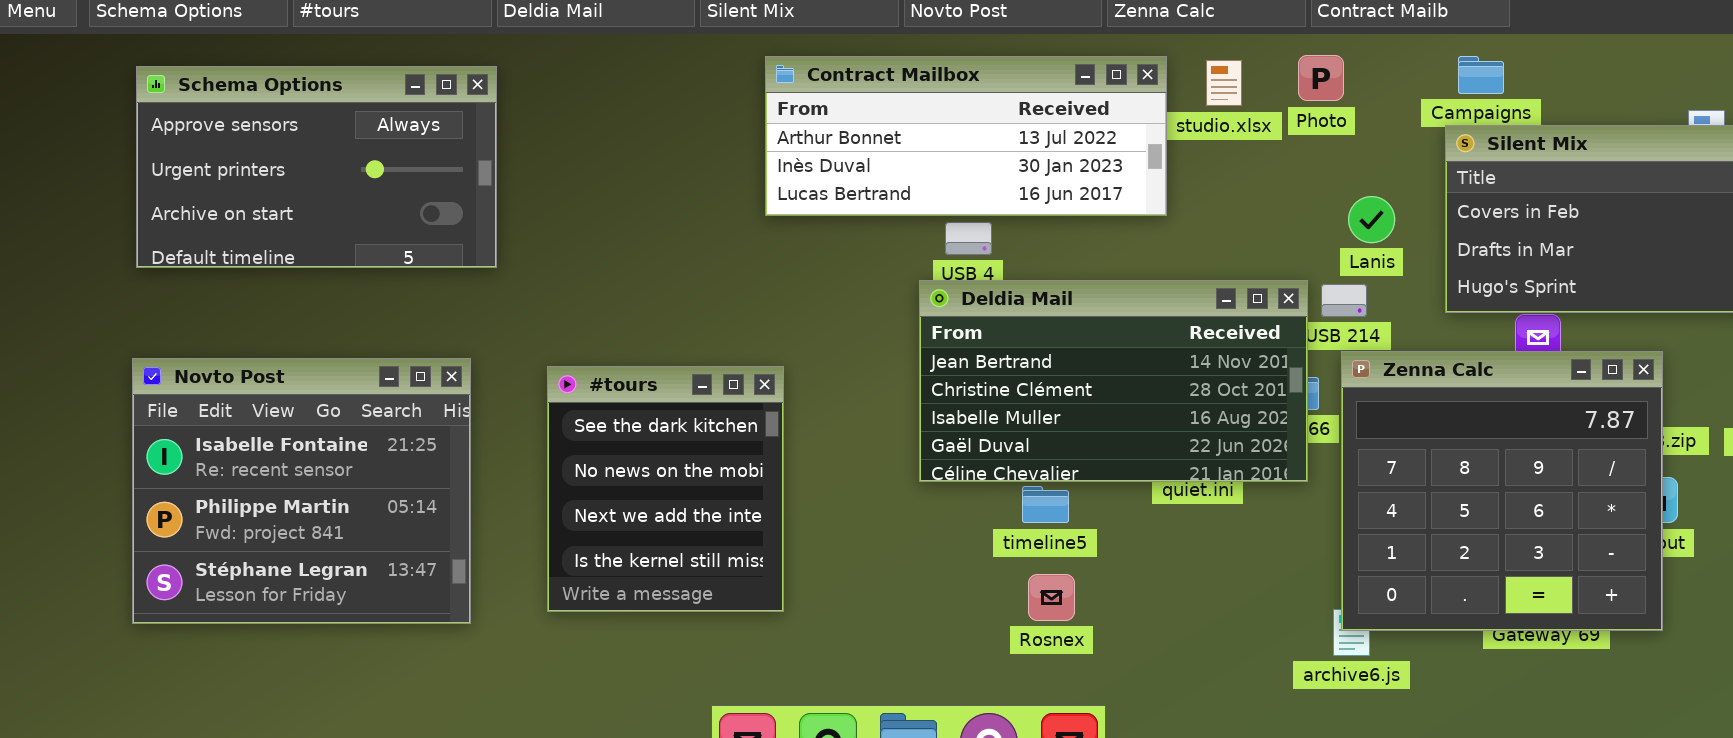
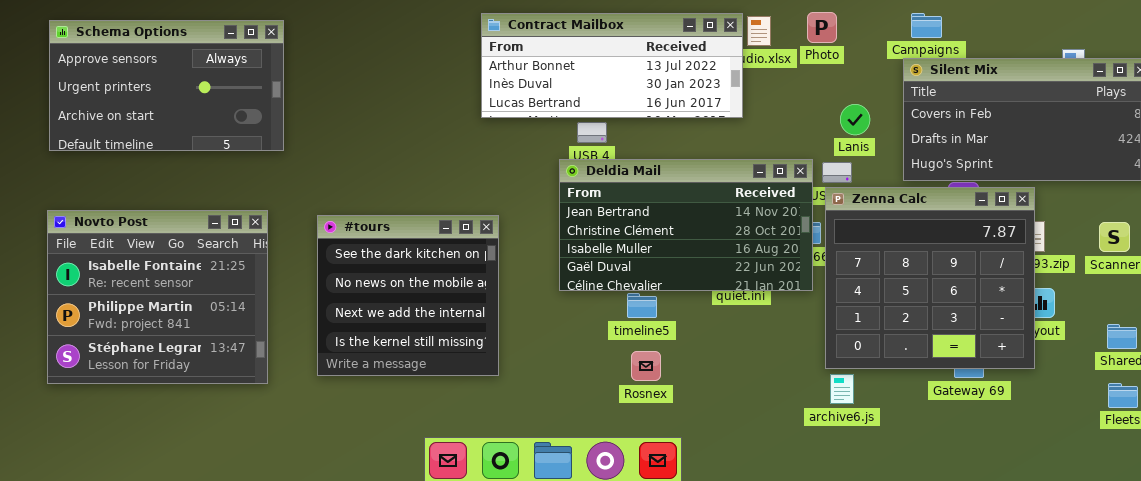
Contract Mailbox: [765,56,1167,216] -> [481,13,743,118], moved
Zenna Calc: [1341,351,1663,631] -> [825,187,1035,369], moved
#tours: [547,366,784,612] -> [317,215,499,376], resized

